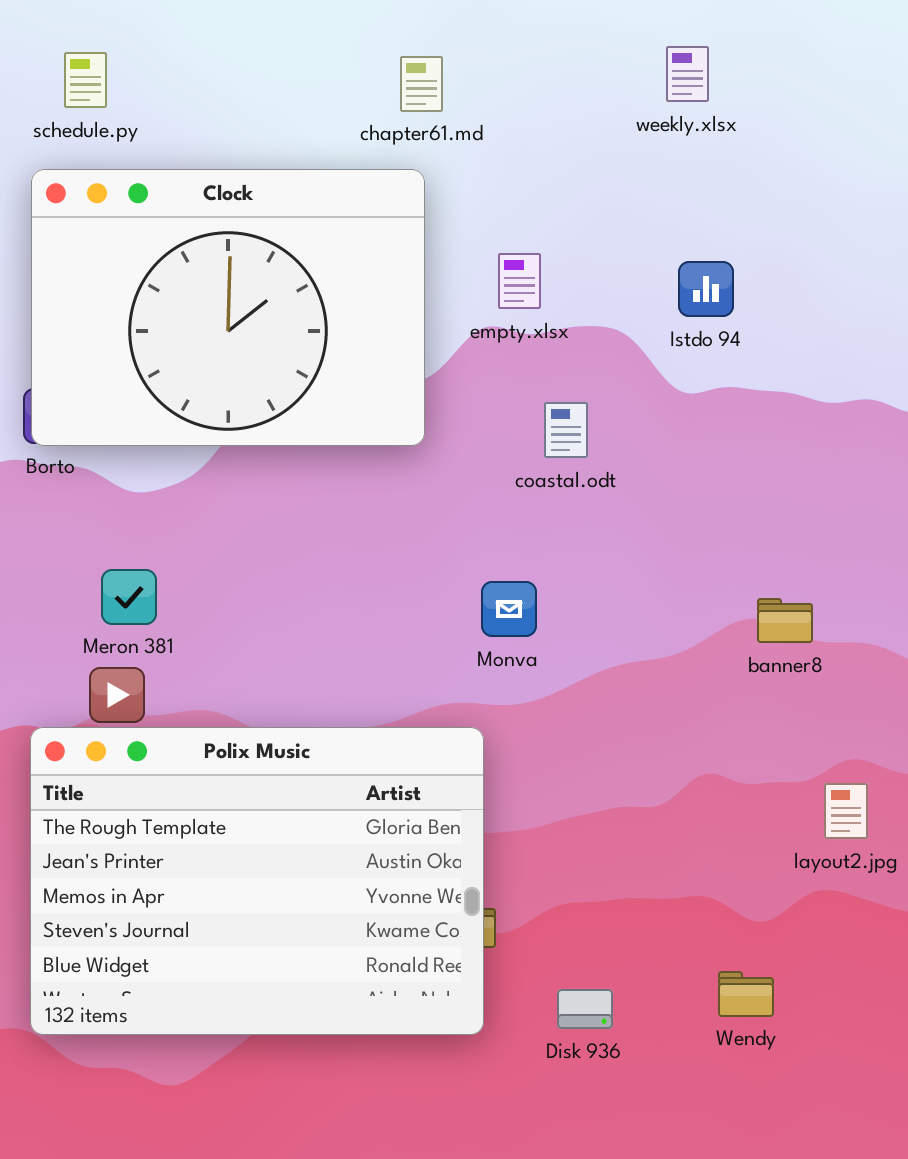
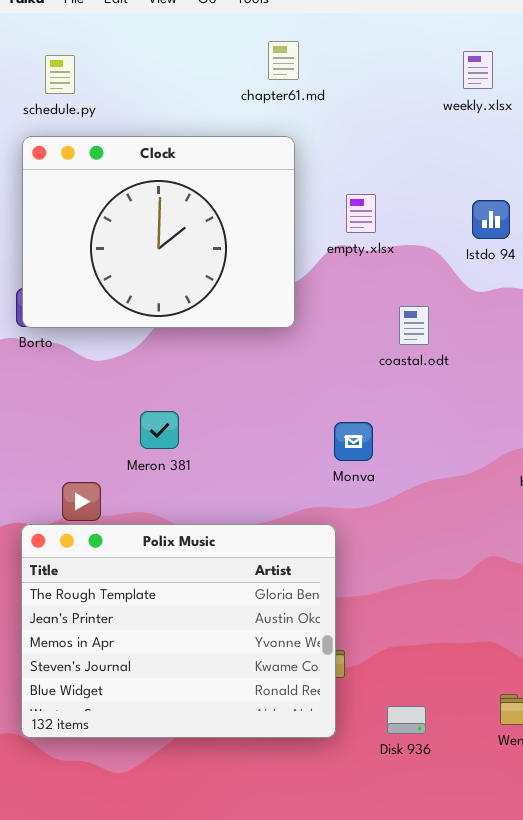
chapter61.md: [400,56,443,112] -> [268,41,299,80], moved
coastal.odt: [544,402,588,458] -> [399,306,429,345], moved
Meron 381: [101,569,157,625] -> [140,411,179,449], moved

